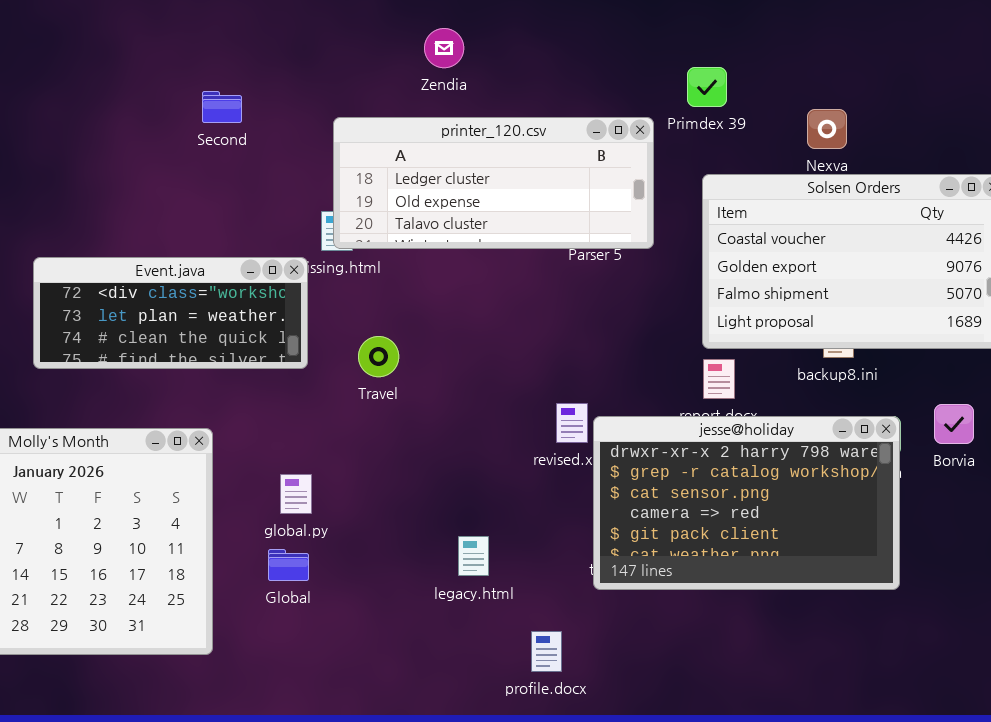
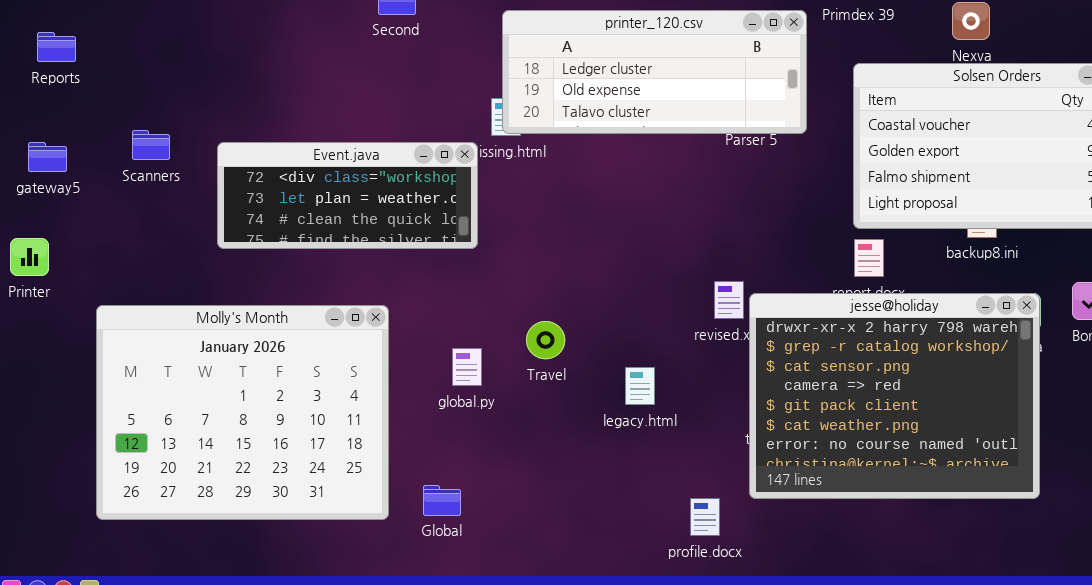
Travel: [358,336,399,377] -> [526,321,565,359], moved
jesse@holiday: [593,416,900,590] -> [749,293,1040,499], resized
legacy.html: [458,536,489,576] -> [625,367,655,405], moved
Global: [268,549,309,581] -> [423,485,461,516], moved

